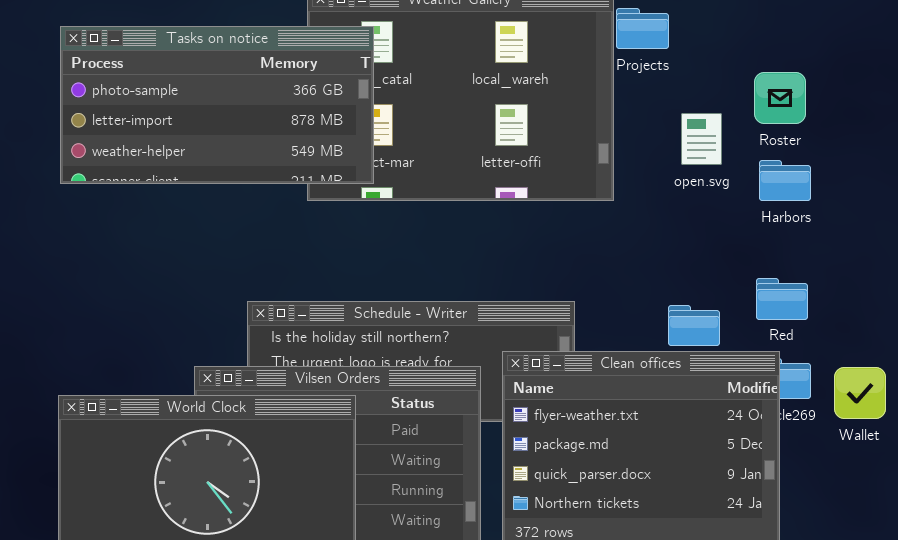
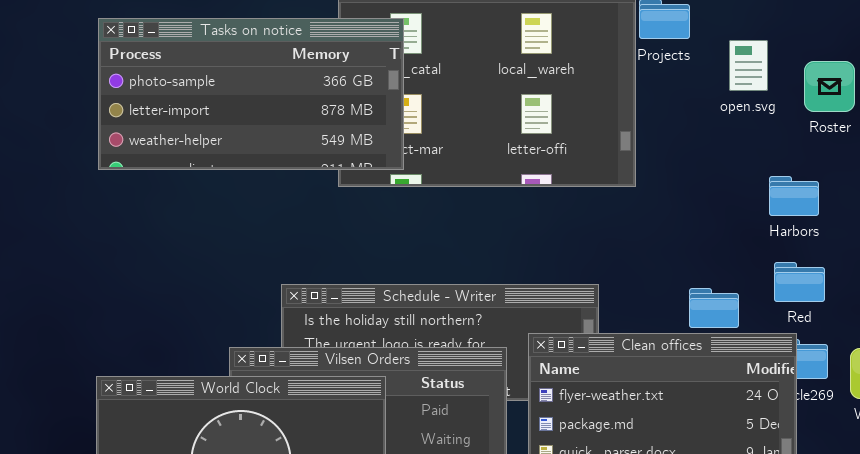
Roster: [754,72,806,124] -> [804,61,855,112], moved
open.svg: [681,113,722,165] -> [729,40,768,91], moved
Harbors: [759,160,811,201] -> [769,176,819,216], moved

